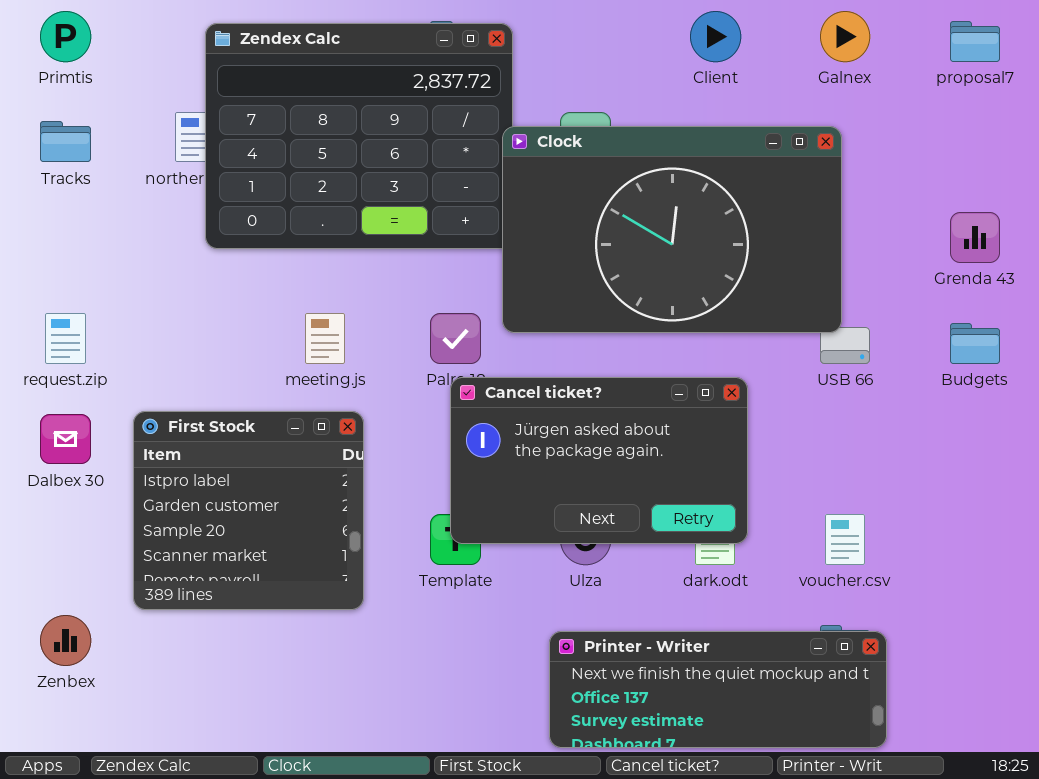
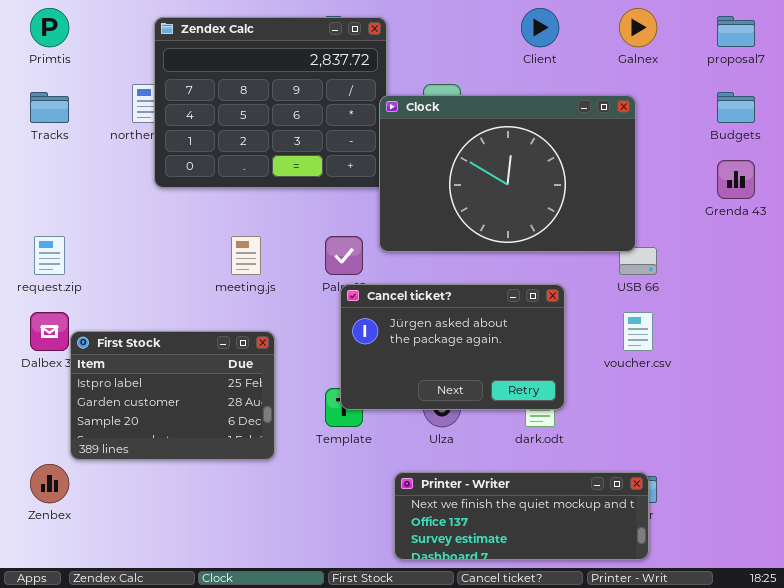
Budgets: [950,323,1000,364] -> [717,92,755,123], moved
First Stock: [133,411,364,610] -> [70,331,275,460], resized
voucher.csv: [825,514,865,565] -> [623,312,653,351], moved
Printer - Writer: [549,631,887,748] -> [394,472,649,560], moved

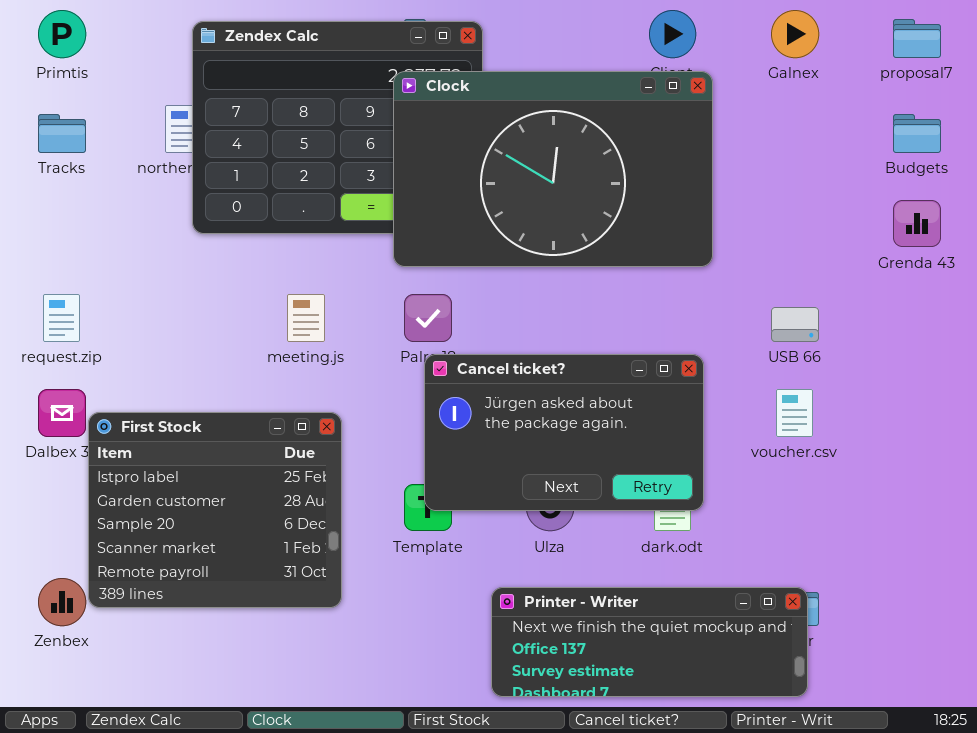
Clock: [379,95,636,252] -> [393,71,713,267], moved
First Stock: [70,331,275,460] -> [88,412,342,608], resized

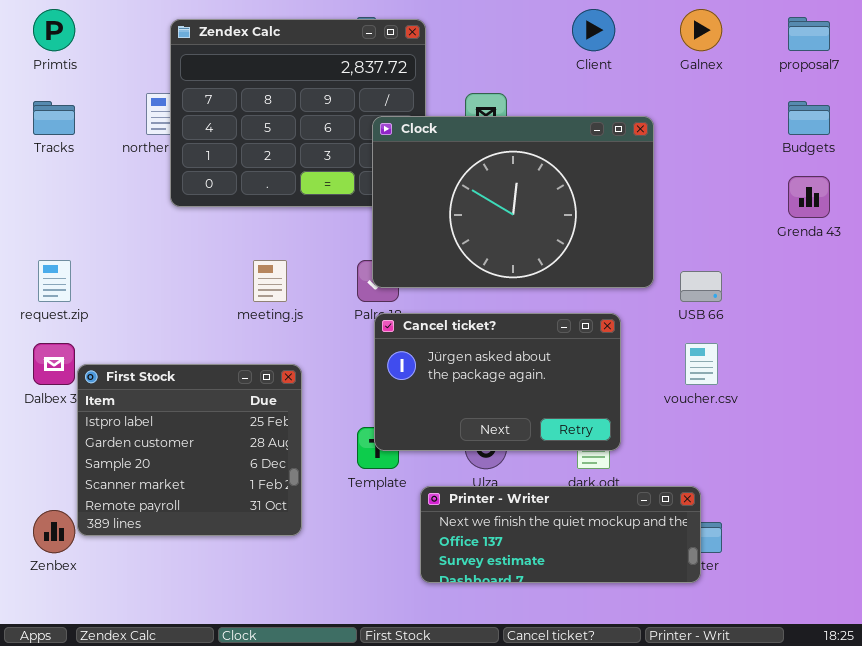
Clock: [393,71,713,267] -> [372,116,654,288], moved
Printer - Writer: [491,587,808,697] -> [420,486,701,583], moved

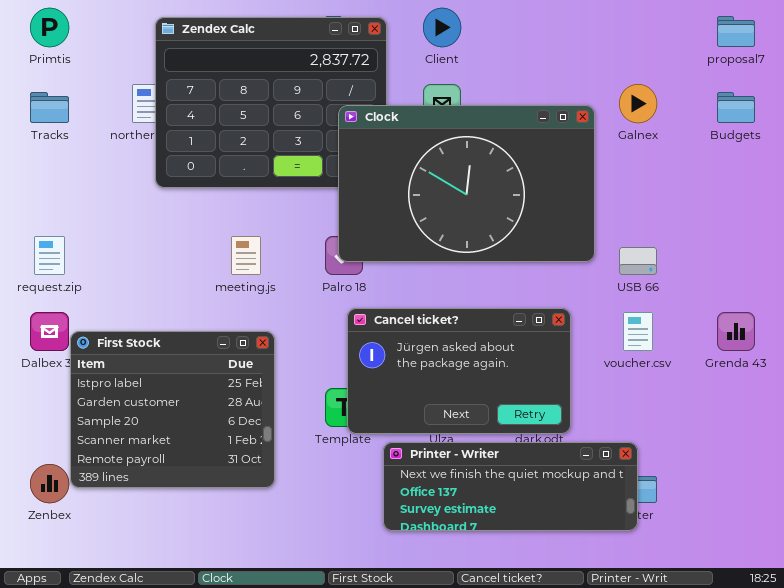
Client: [572,9,615,51] -> [423,8,461,47], moved
Galnex: [680,9,722,51] -> [619,84,657,123], moved
Grenda 43: [788,176,830,218] -> [717,312,755,351], moved
Cancel ticket?: [374,313,621,451] -> [347,308,571,434], moved

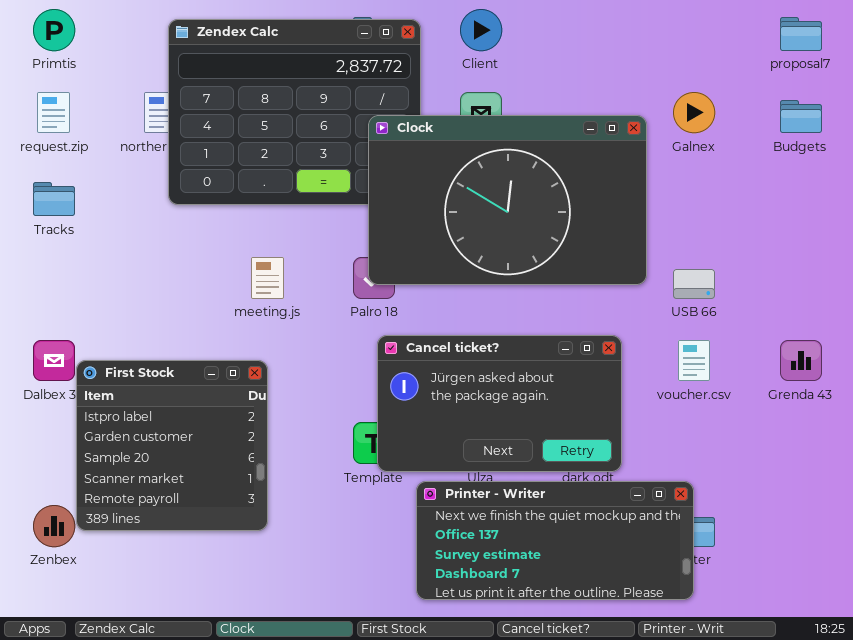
Tracks: [30,92,69,123] -> [33,182,75,216], moved
request.zip: [34,236,65,275] -> [37,92,70,133], moved
First Stock: [70,331,275,488] -> [76,360,268,531], resized
Printer - Writer: [383,442,638,531] -> [416,481,694,600], resized

